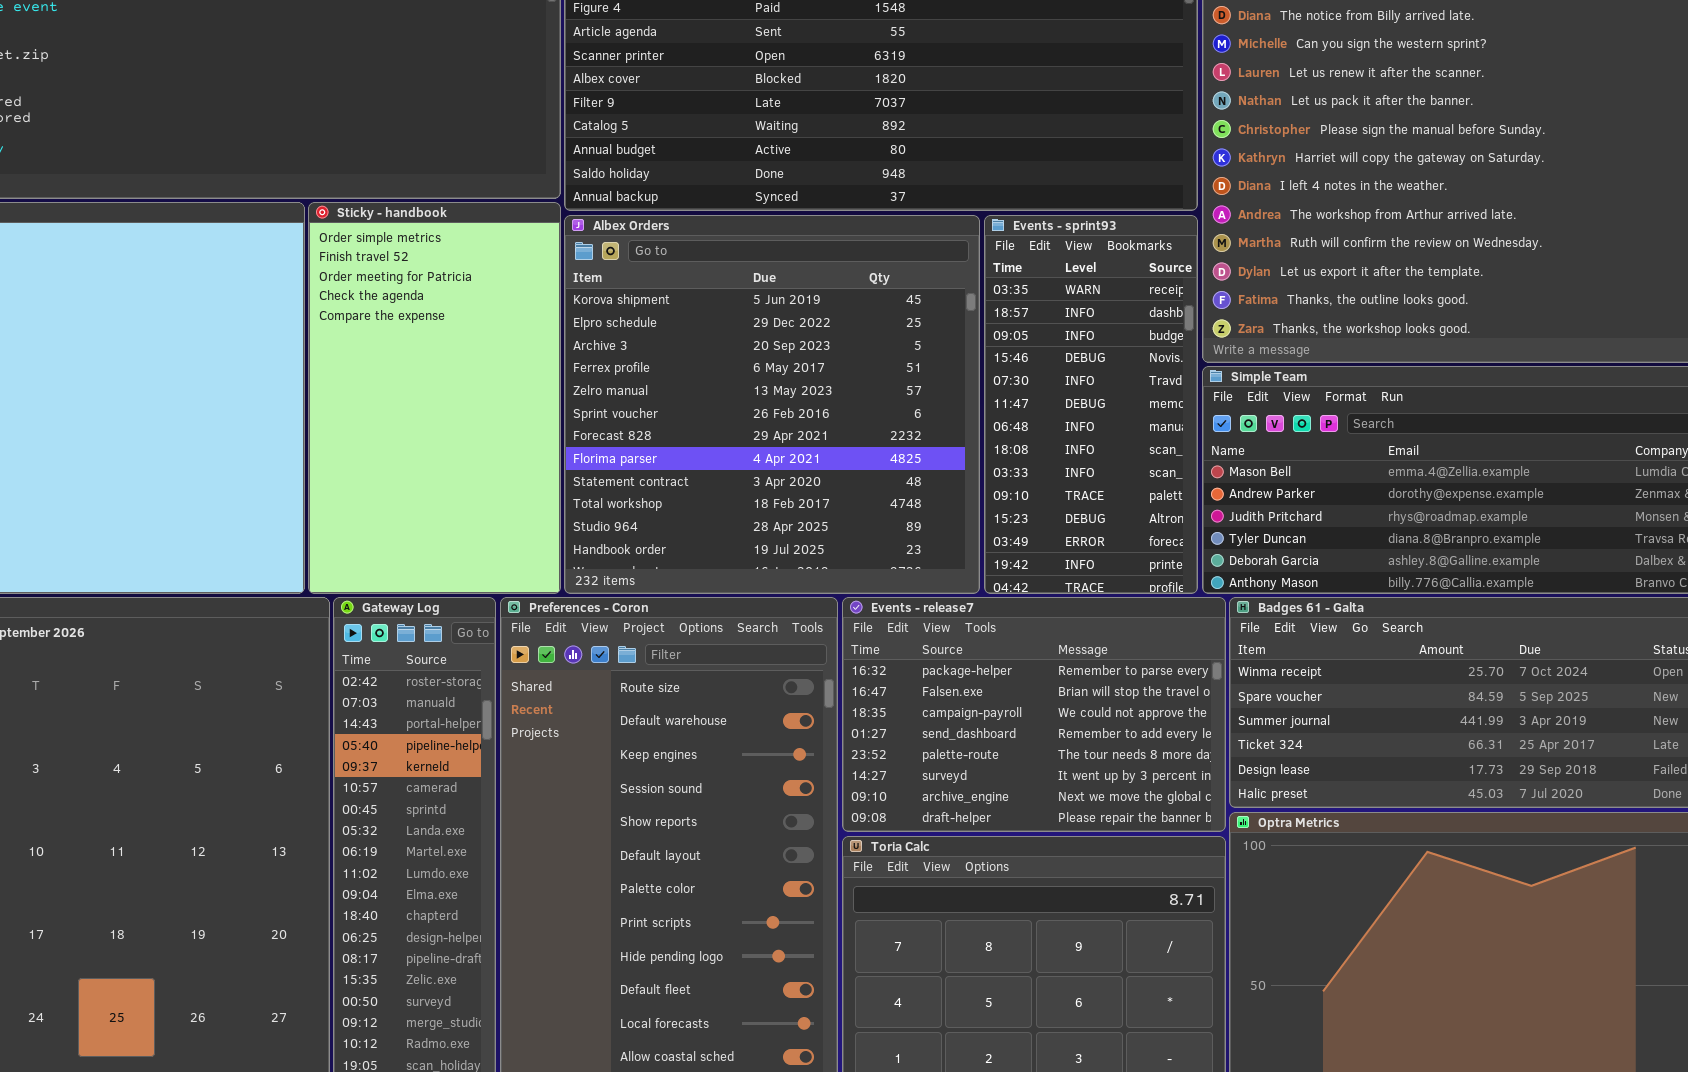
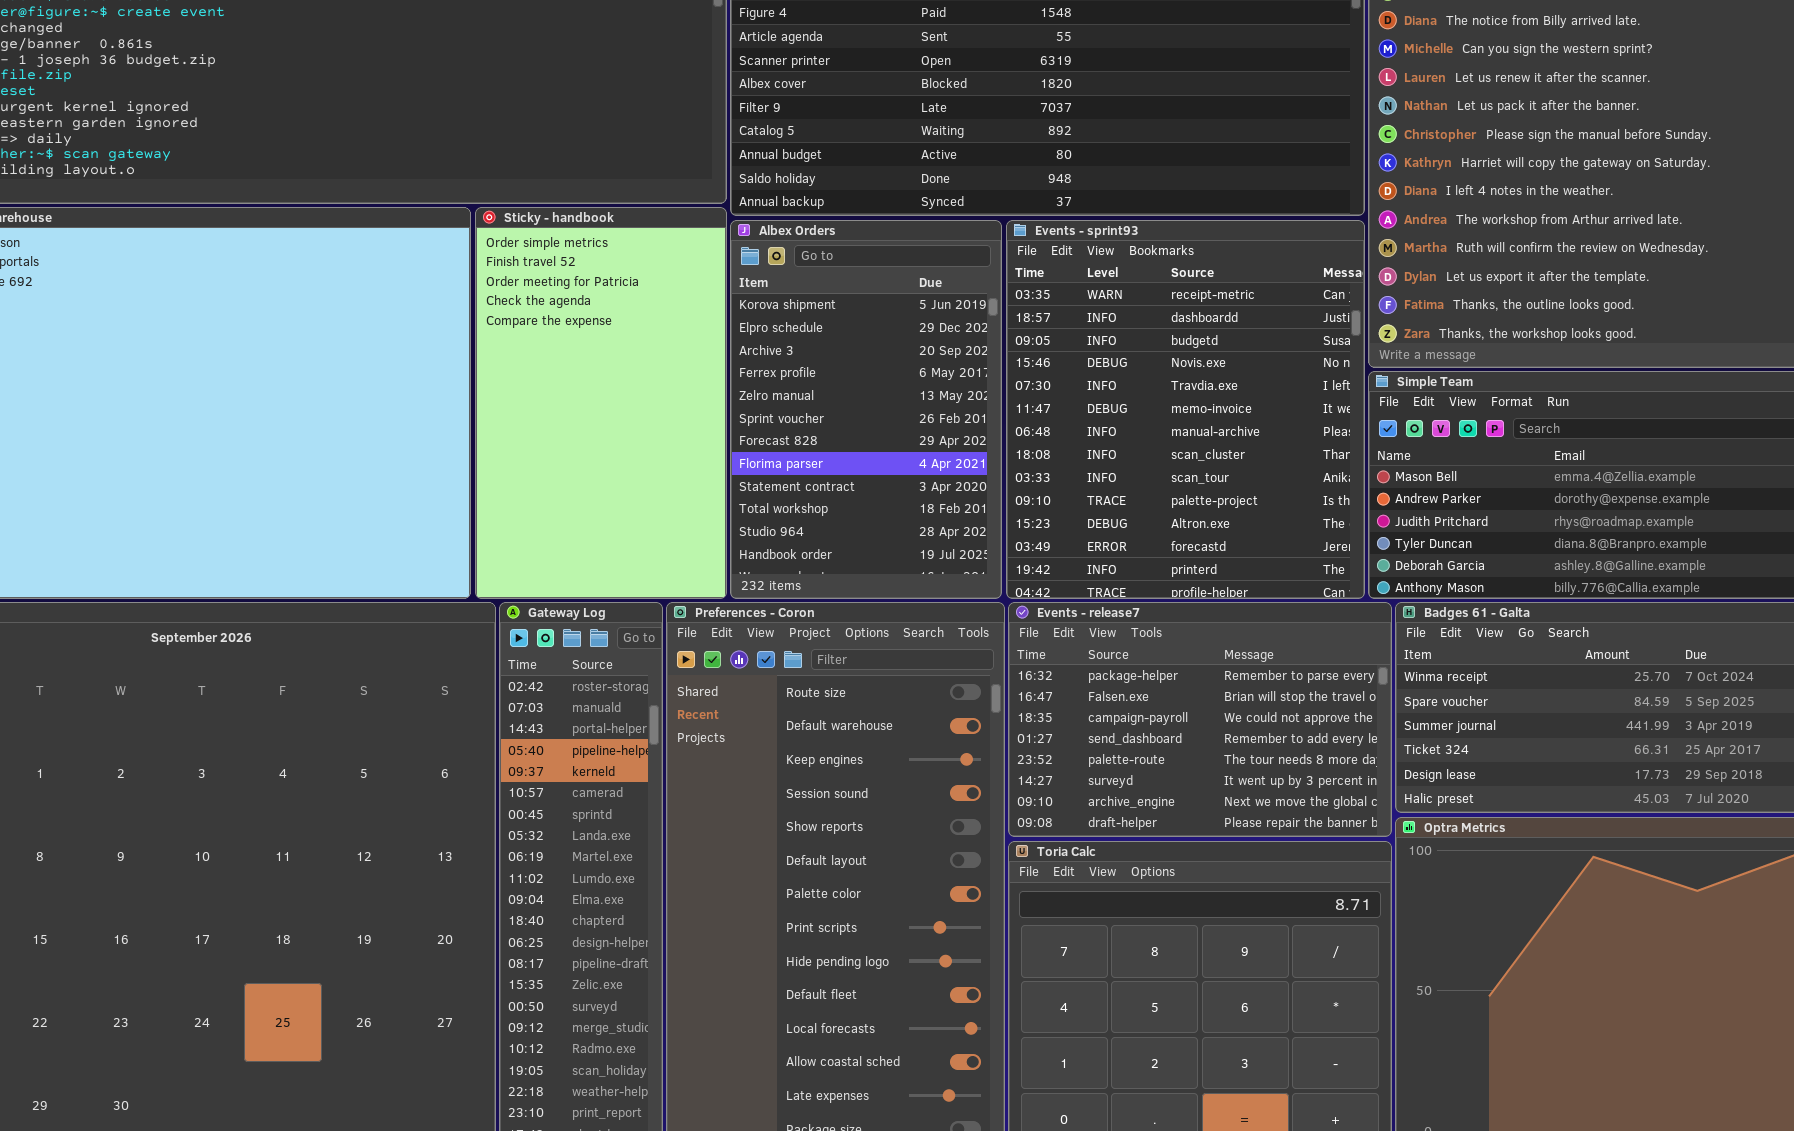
Albex Orders: [564,215,980,594] -> [730,220,1002,599], resized
Events - sprint93: [984,215,1198,594] -> [1006,220,1365,599], resized

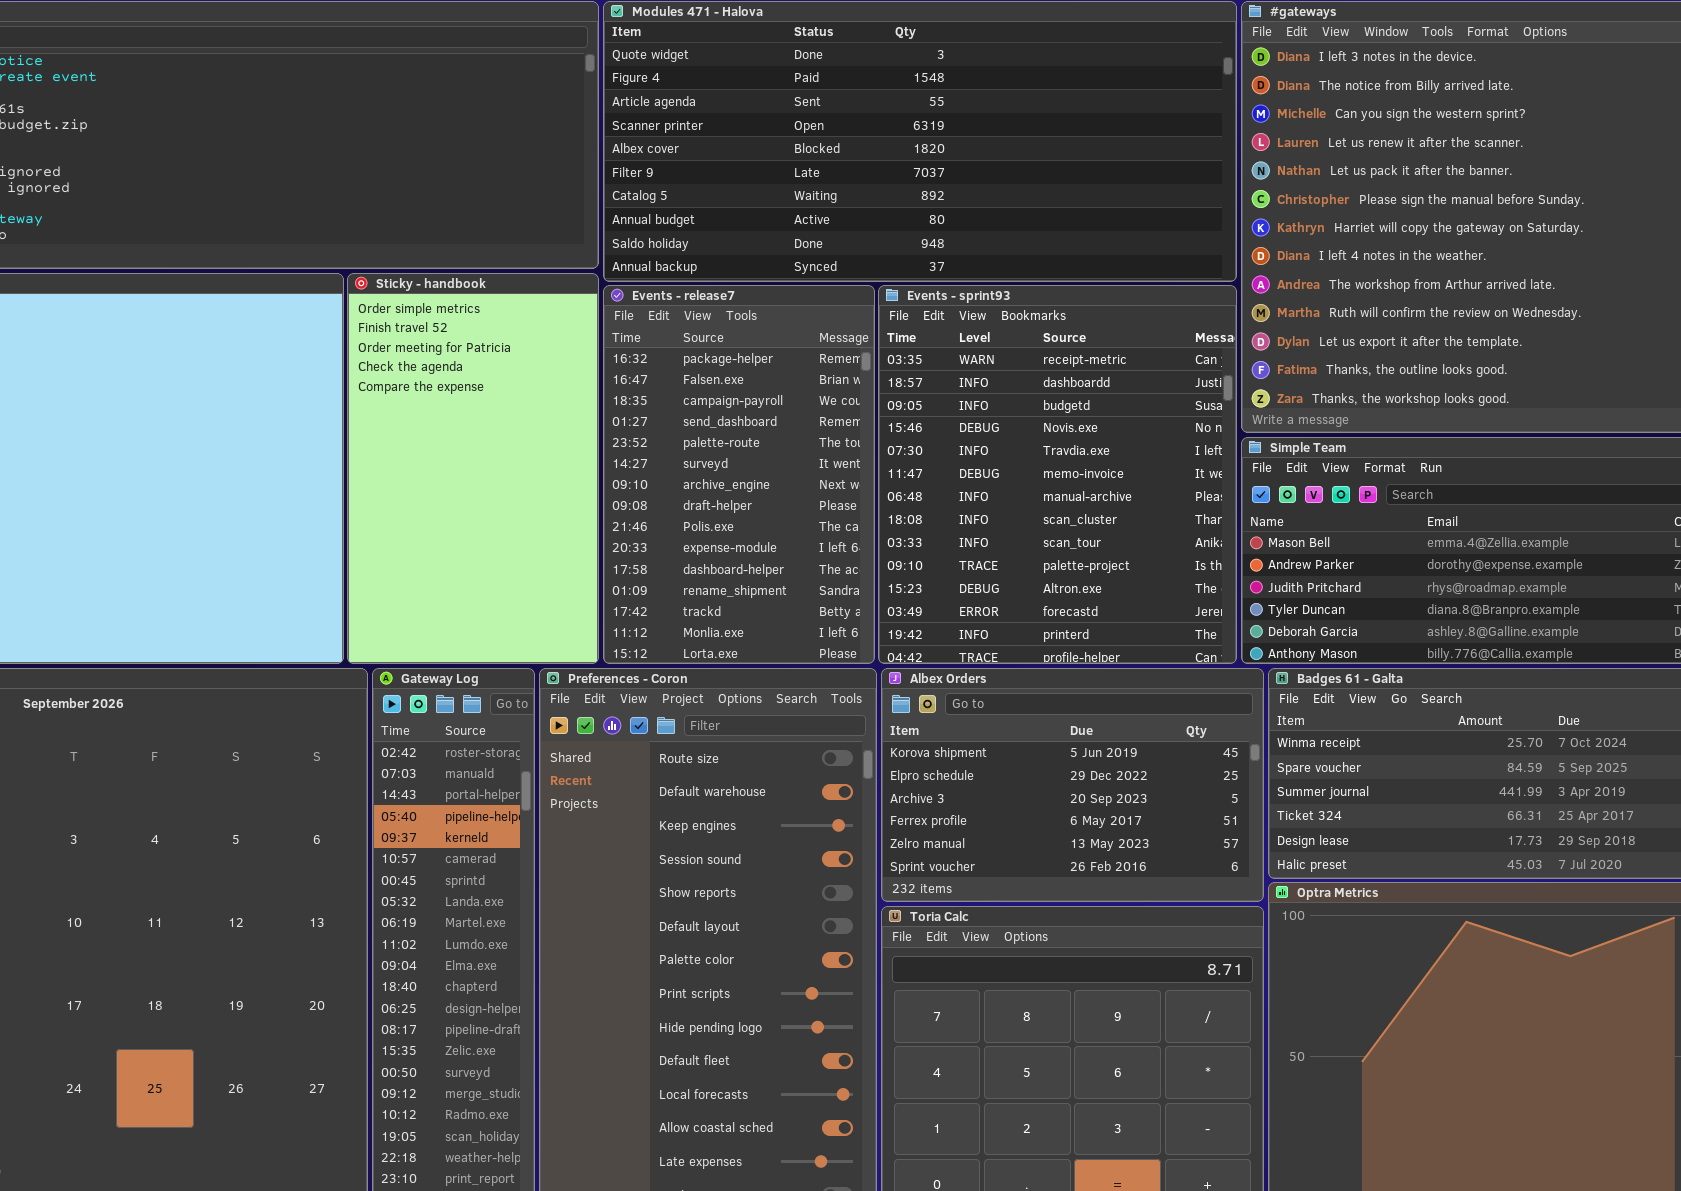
Albex Orders: [730,220,1002,599] -> [881,668,1264,902], moved, resized
Events - release7: [1008,602,1392,837] -> [603,285,875,664], moved, resized

